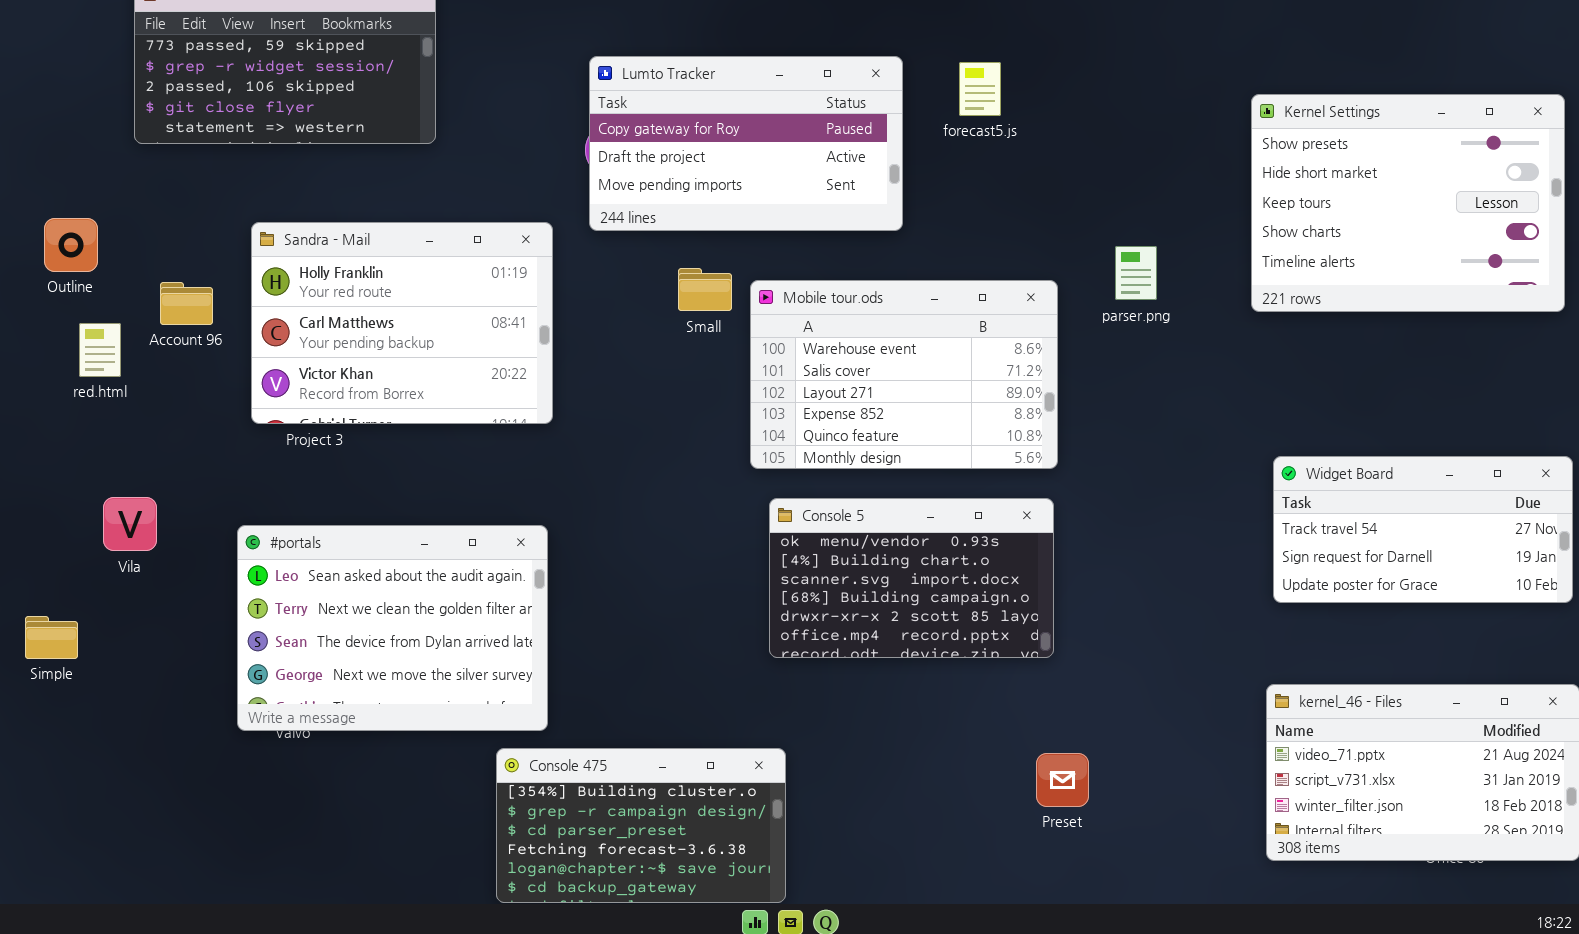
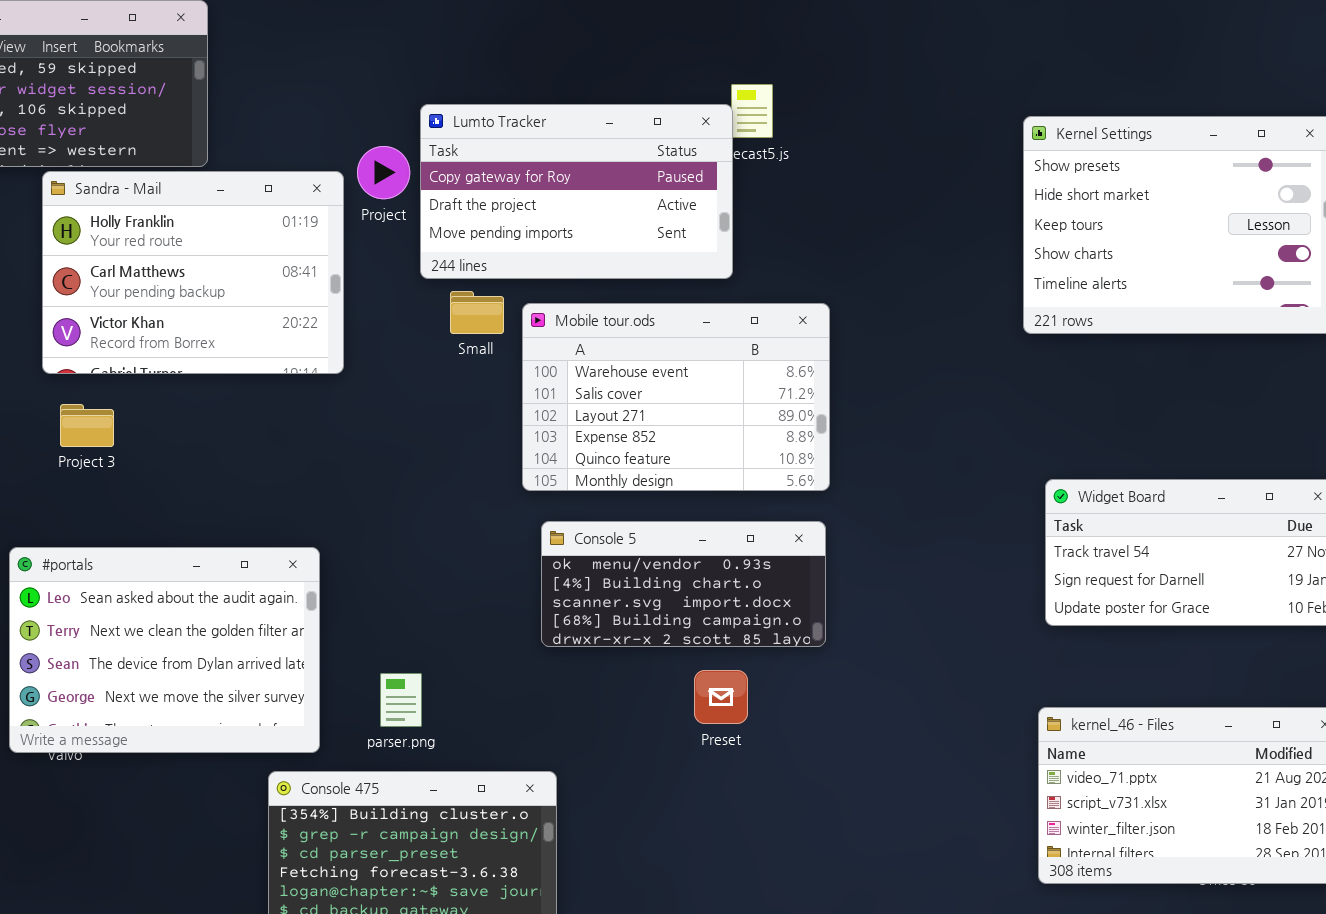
Lumto Tracker: [589,56,903,231] -> [420,104,733,279], moved
Sandra - Mail: [251,222,553,424] -> [42,171,344,374], moved
parser.png: [1115,246,1157,300] -> [380,673,422,727], moved
Console 5: [769,498,1054,658] -> [541,521,826,647], resized
Preset: [1036,753,1089,807] -> [694,670,748,724], moved

